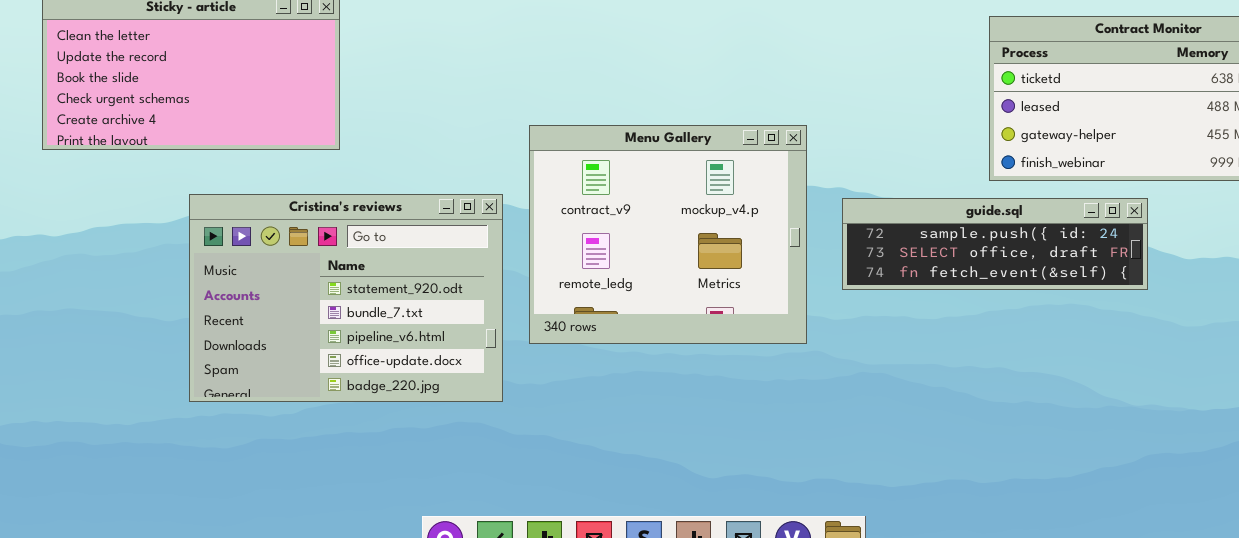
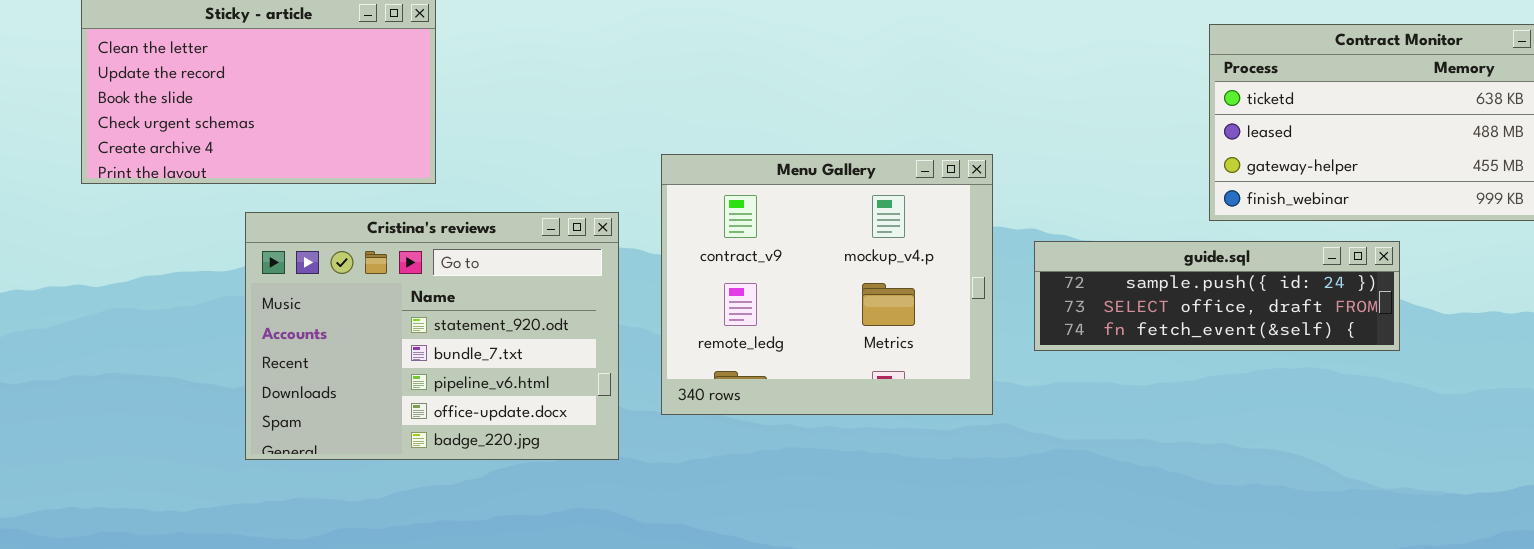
Cristina's reviews: [189,194,503,402] -> [245,212,619,460], moved

